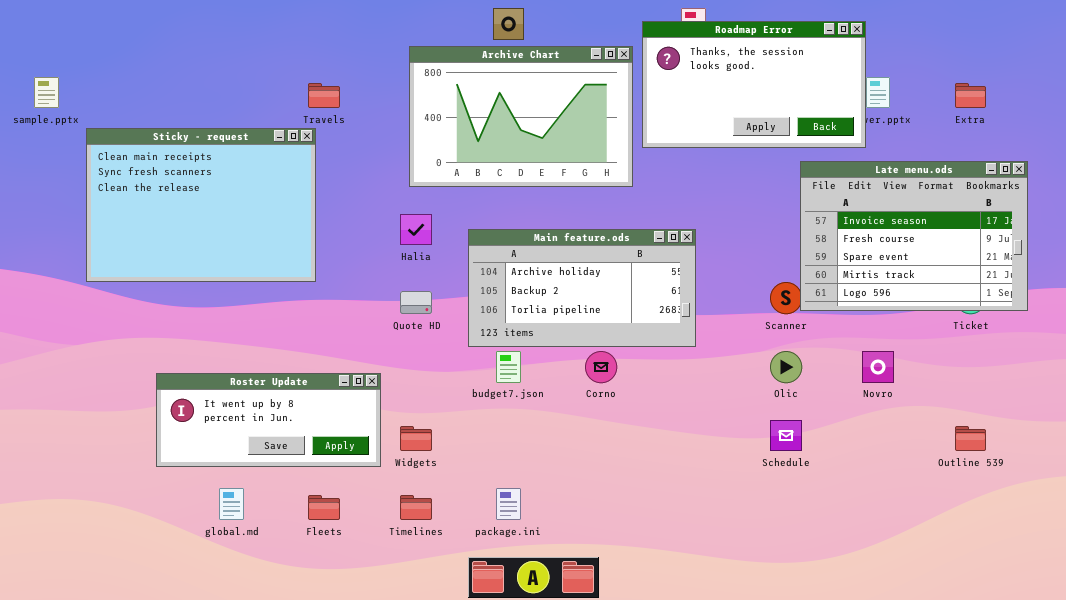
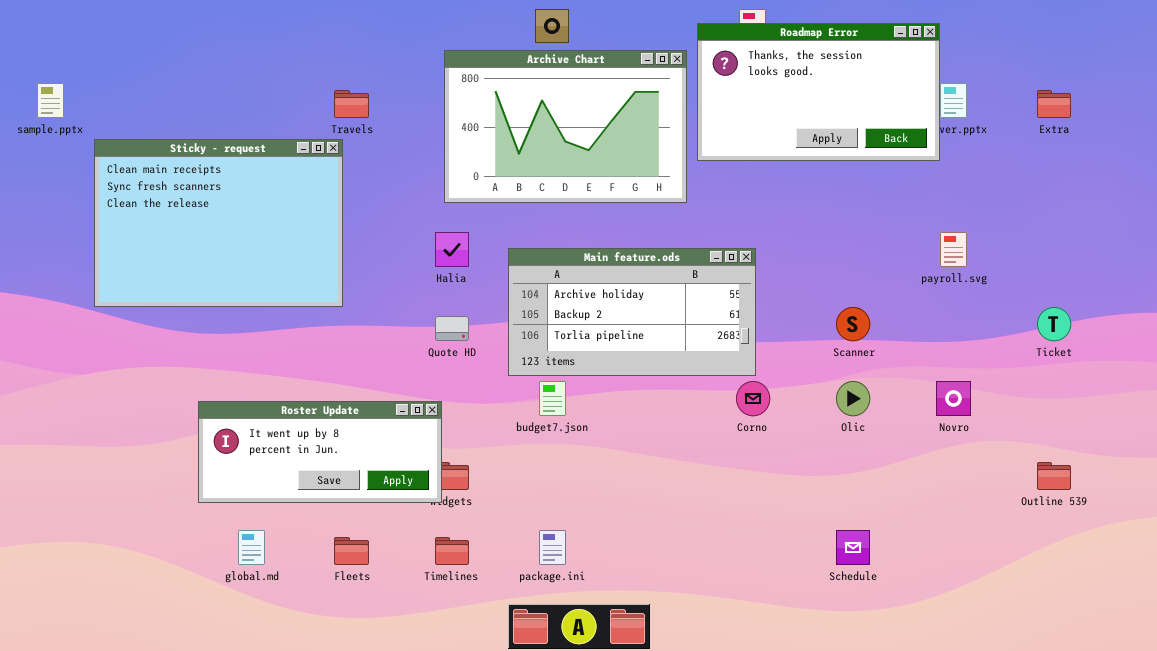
Late menu.ods: [800,161,1028,311] -> none, closed
Corno: [585,351,617,383] -> [736,381,770,416], moved
Roster Update: [156,373,381,467] -> [198,401,442,503], moved
Schedule: [770,420,802,451] -> [836,530,870,565], moved

